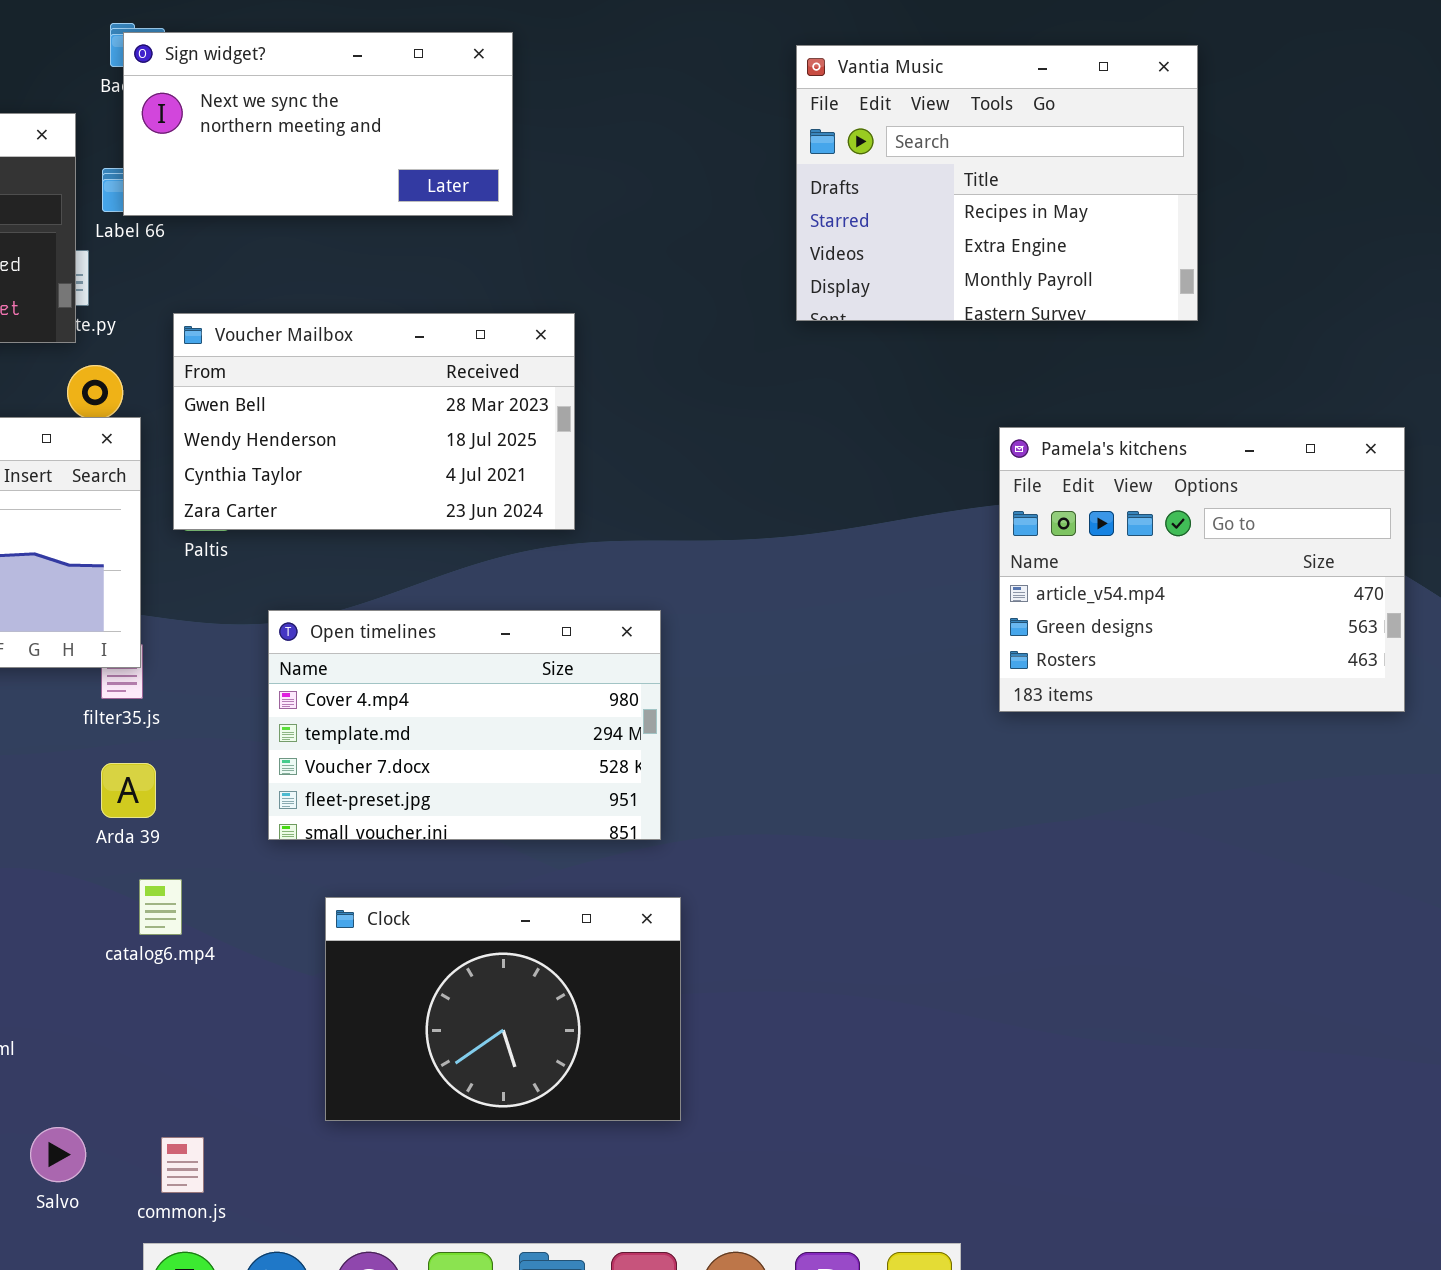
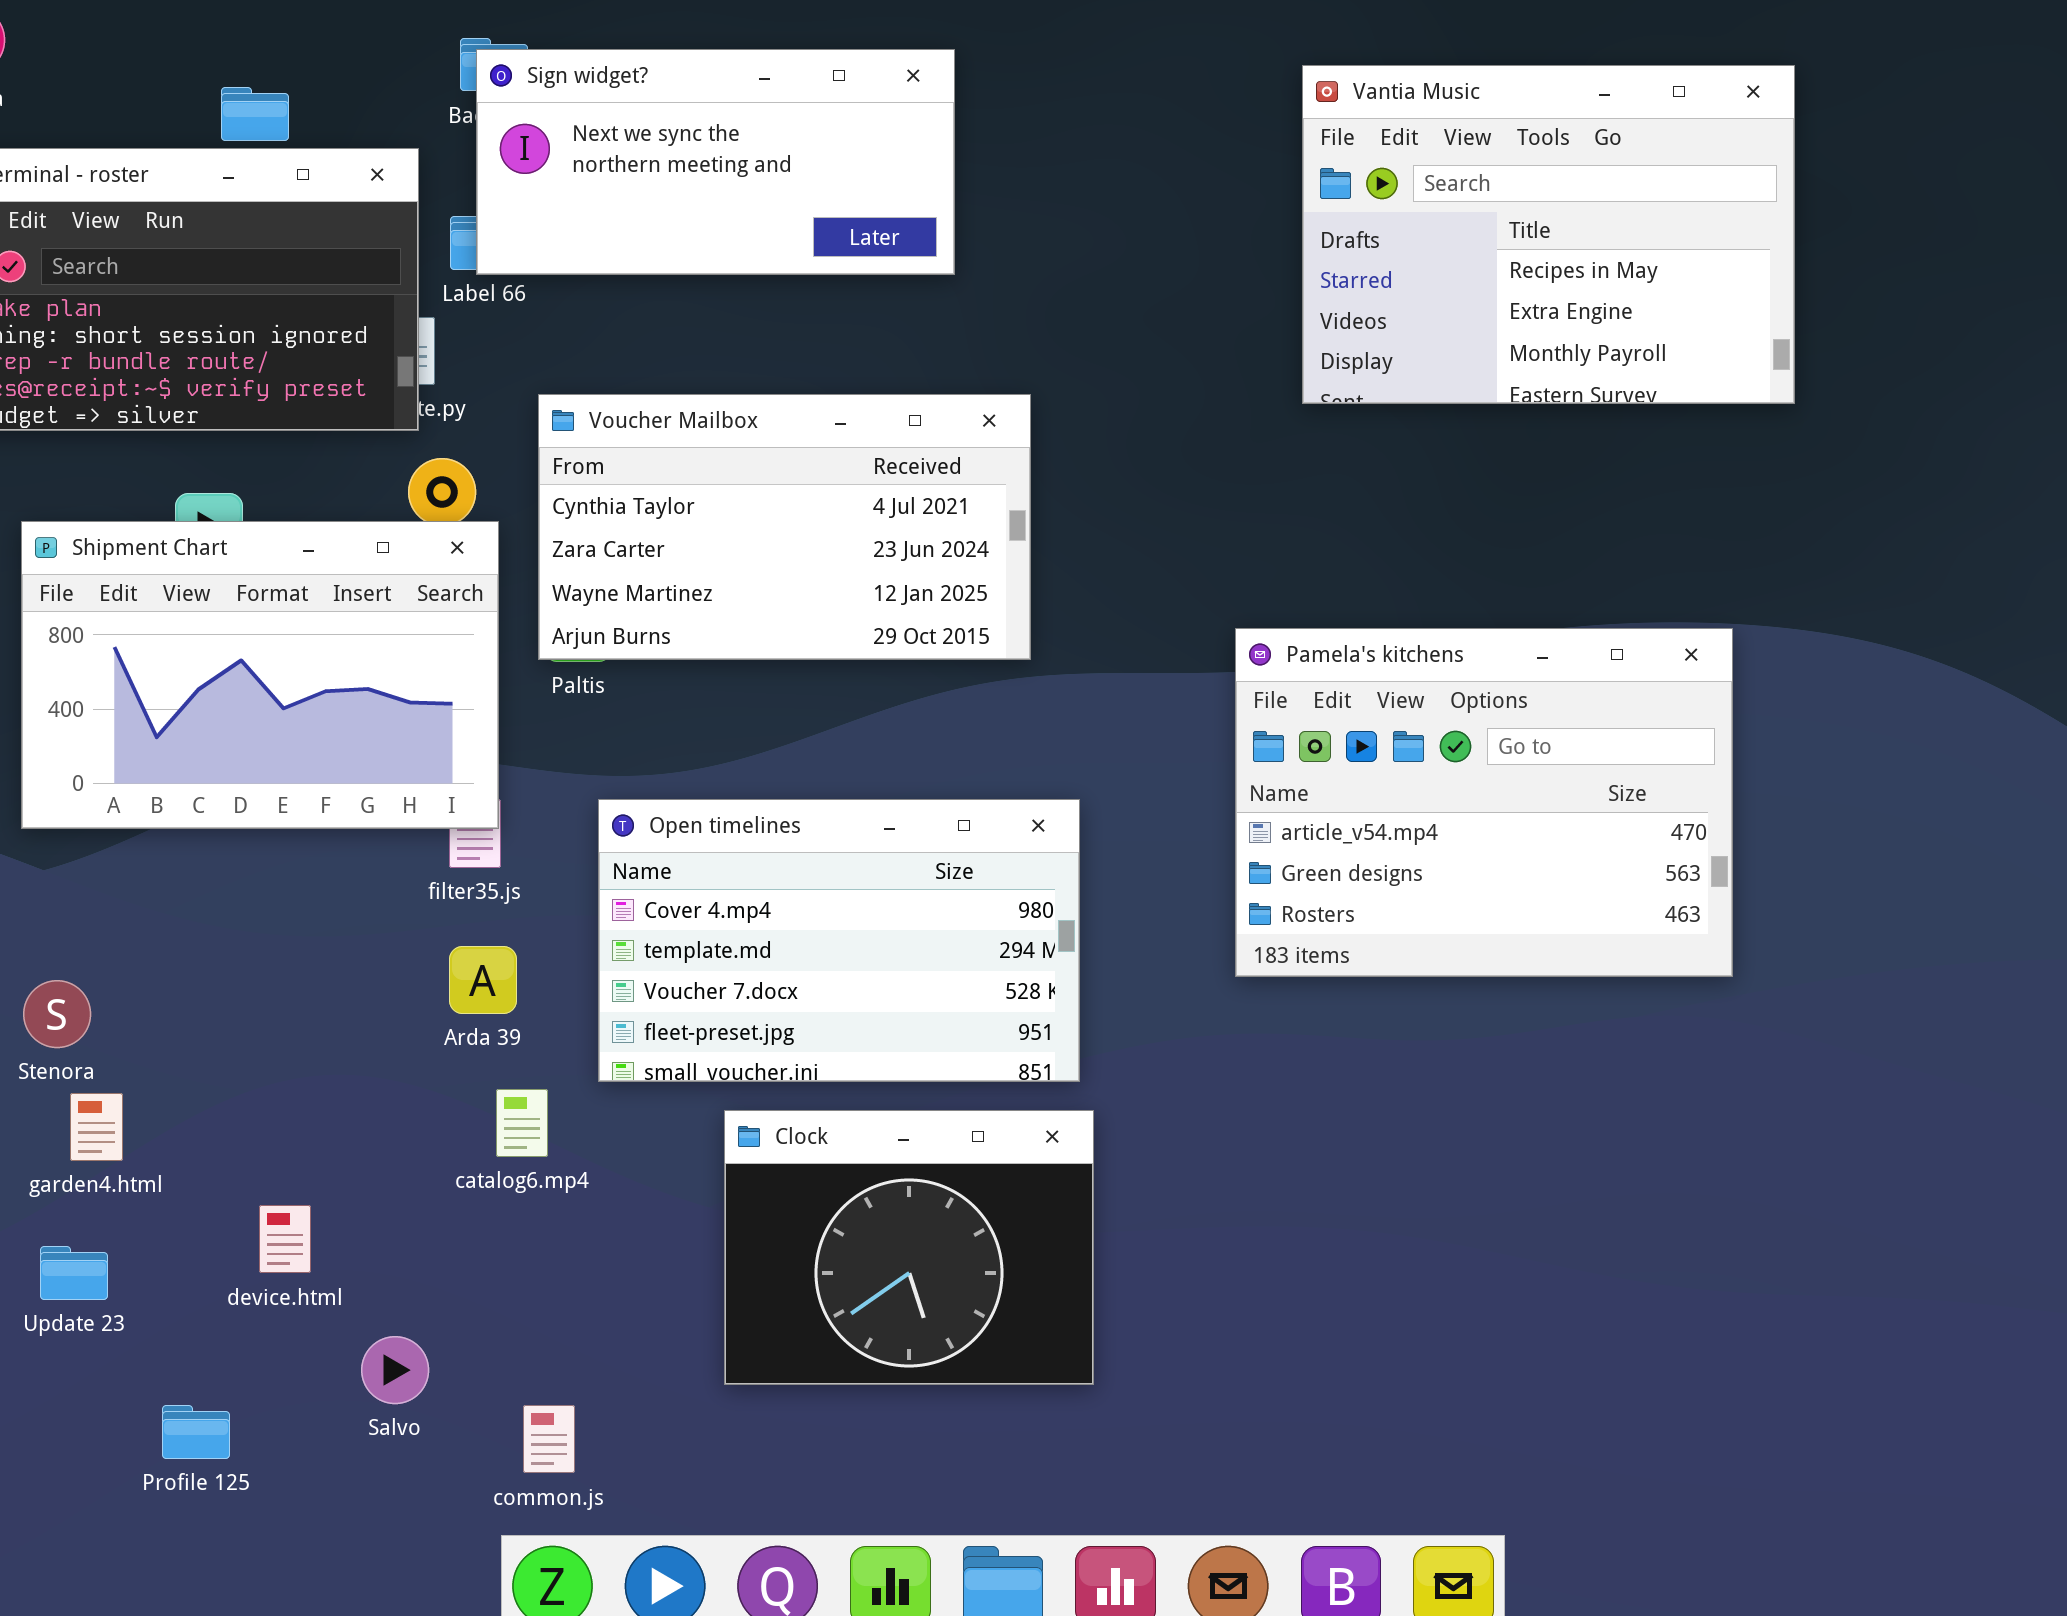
Voucher Mailbox: [173,313,575,530] -> [538,394,1031,660], scrolled down 2 rows
Pamela's kitchens: [999,427,1405,712] -> [1235,628,1733,977], moved
Open timelines: [268,610,661,840] -> [598,799,1080,1082], moved
Clock: [325,897,681,1121] -> [724,1110,1094,1385], resized
Salvo: [30,1127,86,1182] -> [361,1336,429,1404], moved

